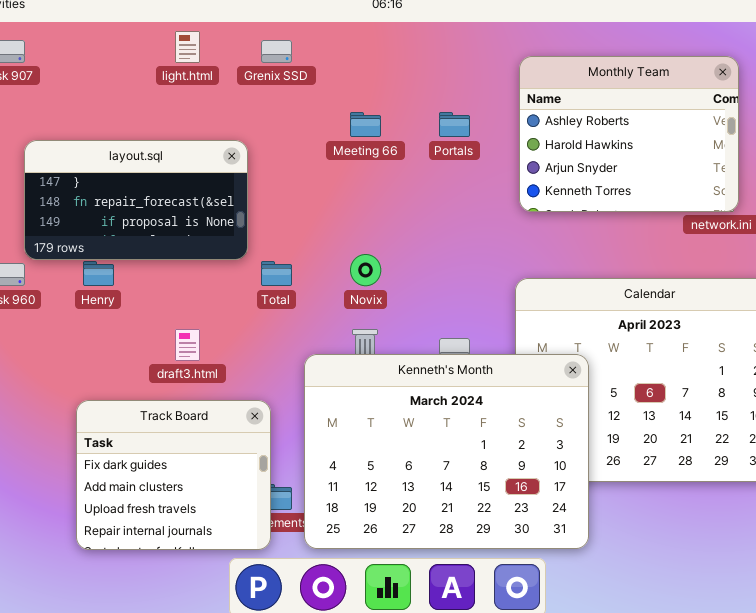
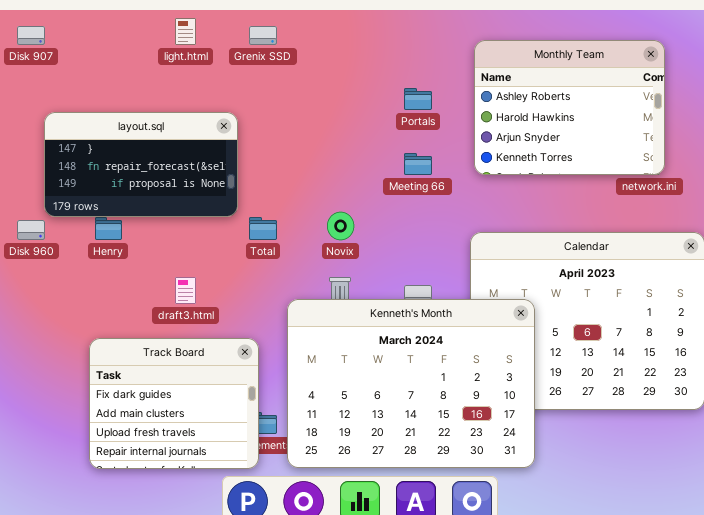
Meeting 66: [350,112,381,137] -> [404,153,432,175], moved

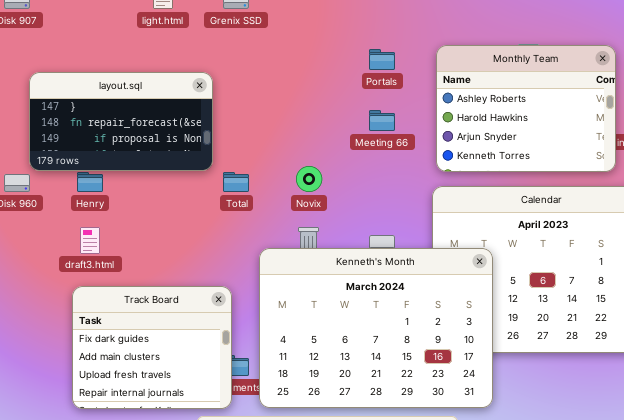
Monthly Team: [474,40,665,175] -> [436,45,616,172], moved
draft3.html: [175,277,196,304] -> [80,227,100,254], moved

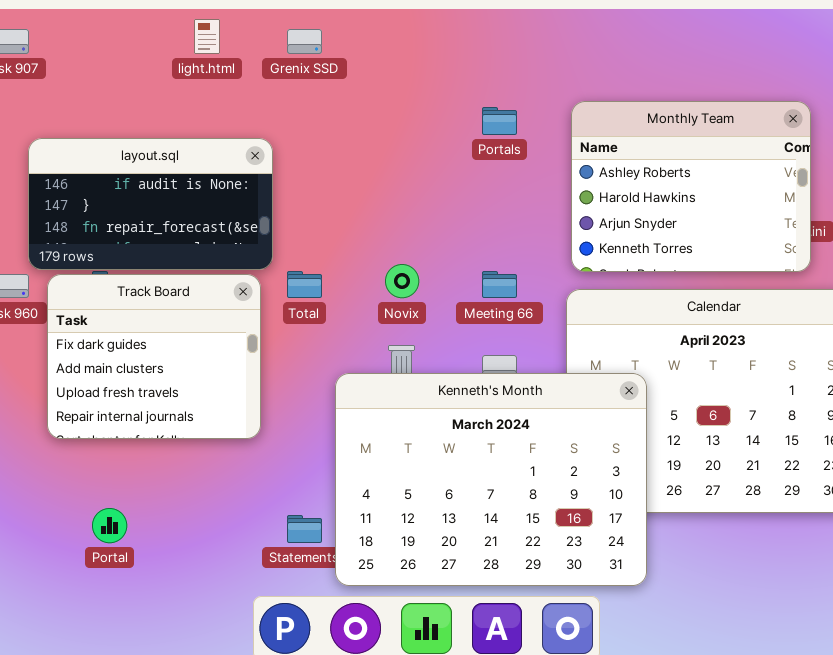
layout.sql: [29,72,213,171] -> [28,138,273,270], scrolled up 1 row
Meeting 66: [369,110,395,131] -> [482,271,517,298], moved
Track Board: [72,286,232,409] -> [47,274,261,439], moved

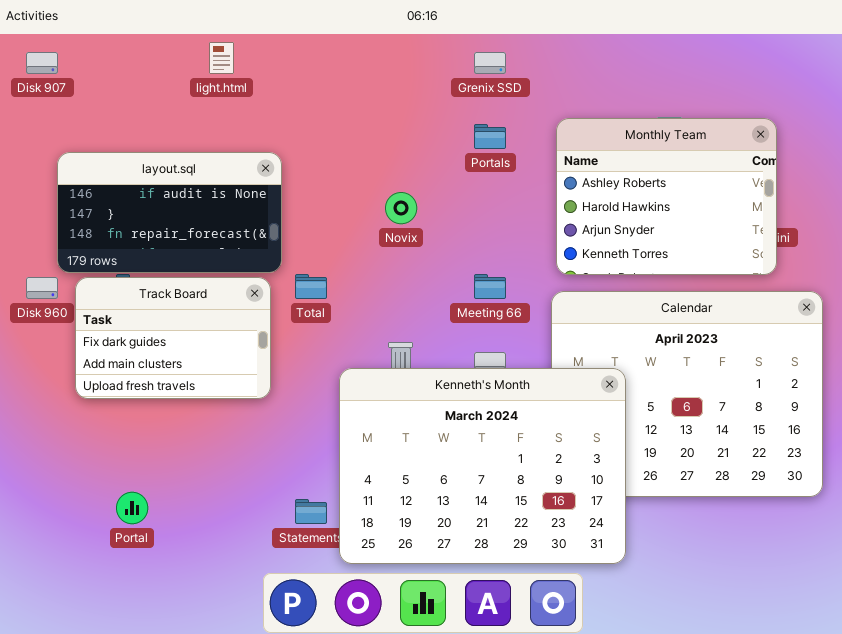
Grenix SSD: [287,29,322,54] -> [474,52,506,74], moved
Novix: [385,264,419,298] -> [385,192,417,224], moved
Track Board: [47,274,261,439] -> [75,277,271,399], resized

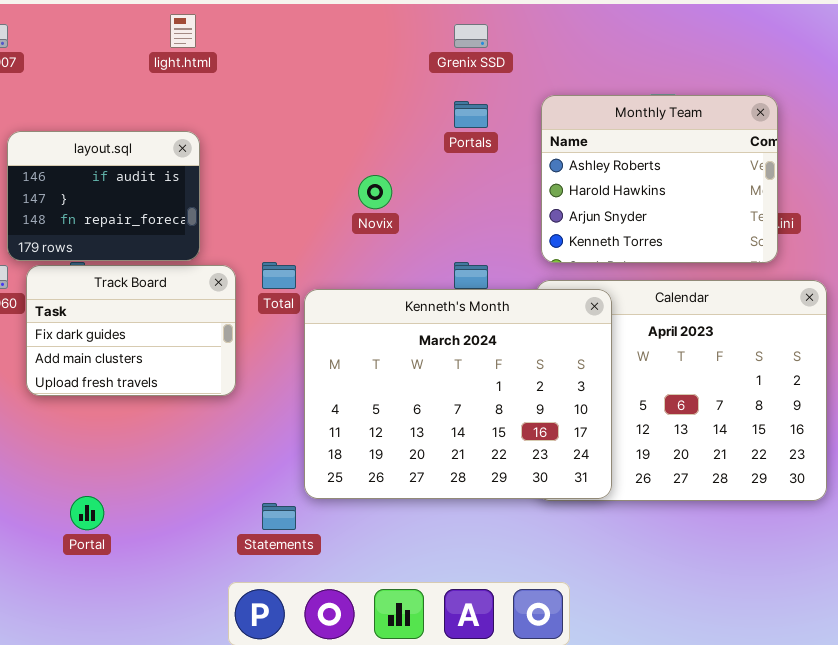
layout.sql: [57,152,282,273] -> [7,131,200,261], resized
Kenneth's Month: [339,368,626,564] -> [304,289,612,499], moved

